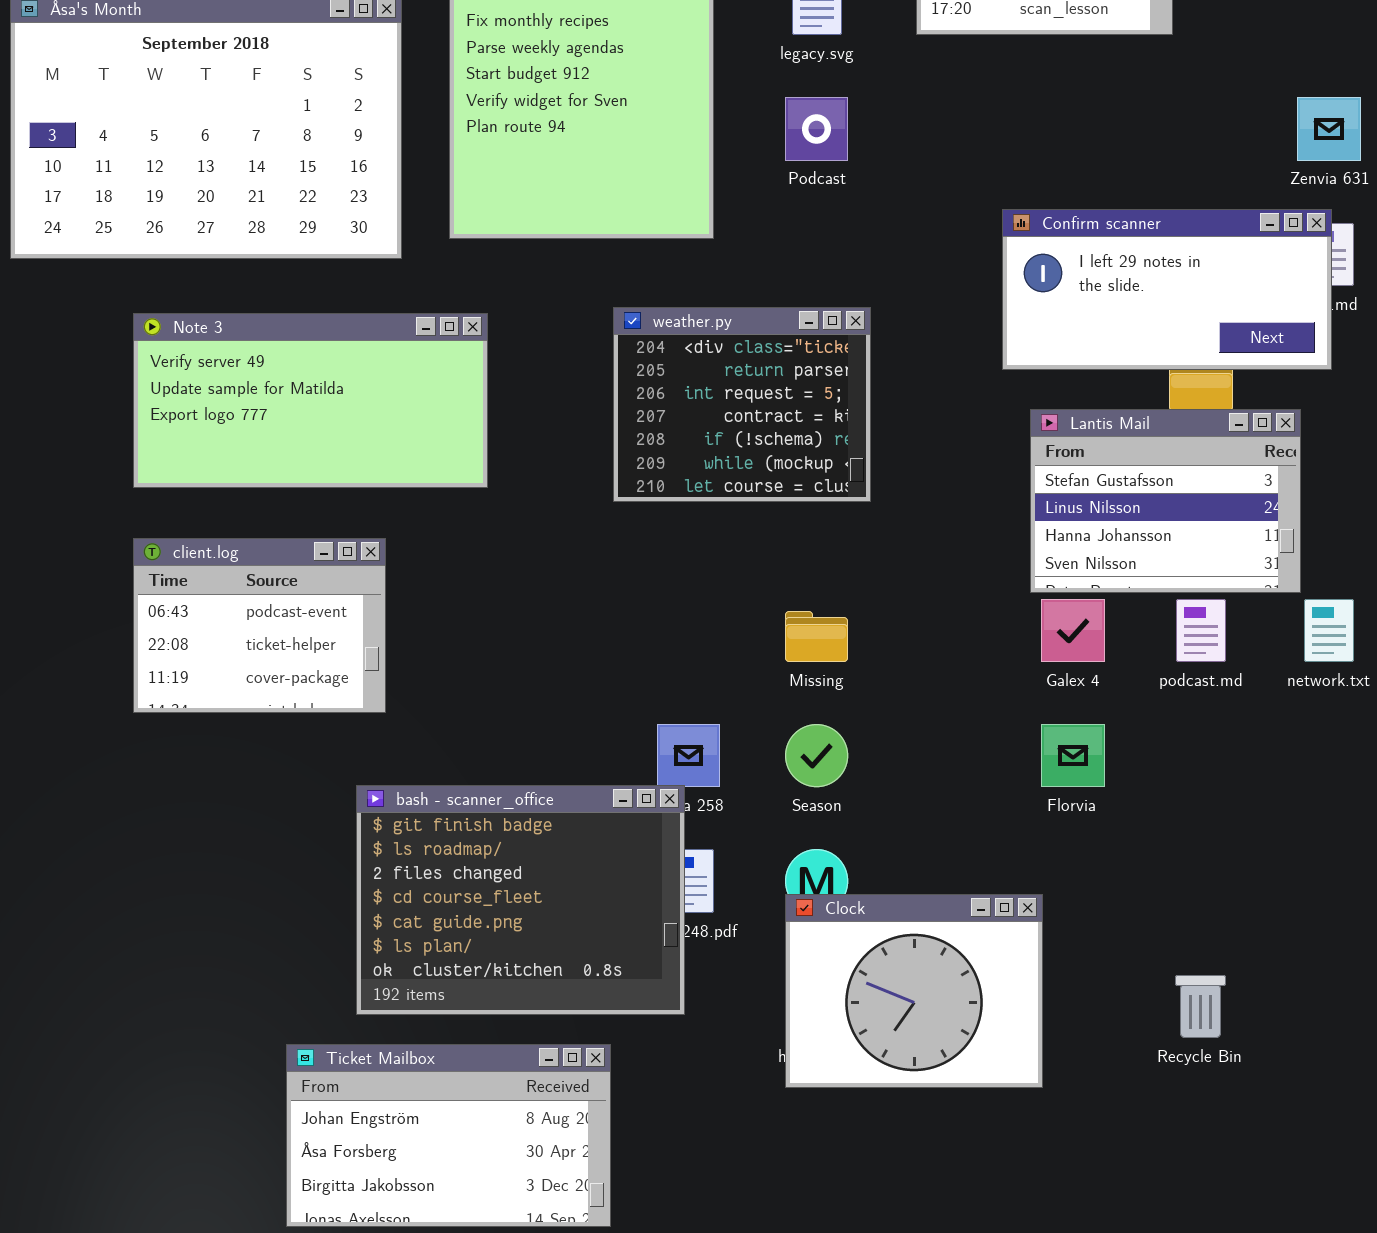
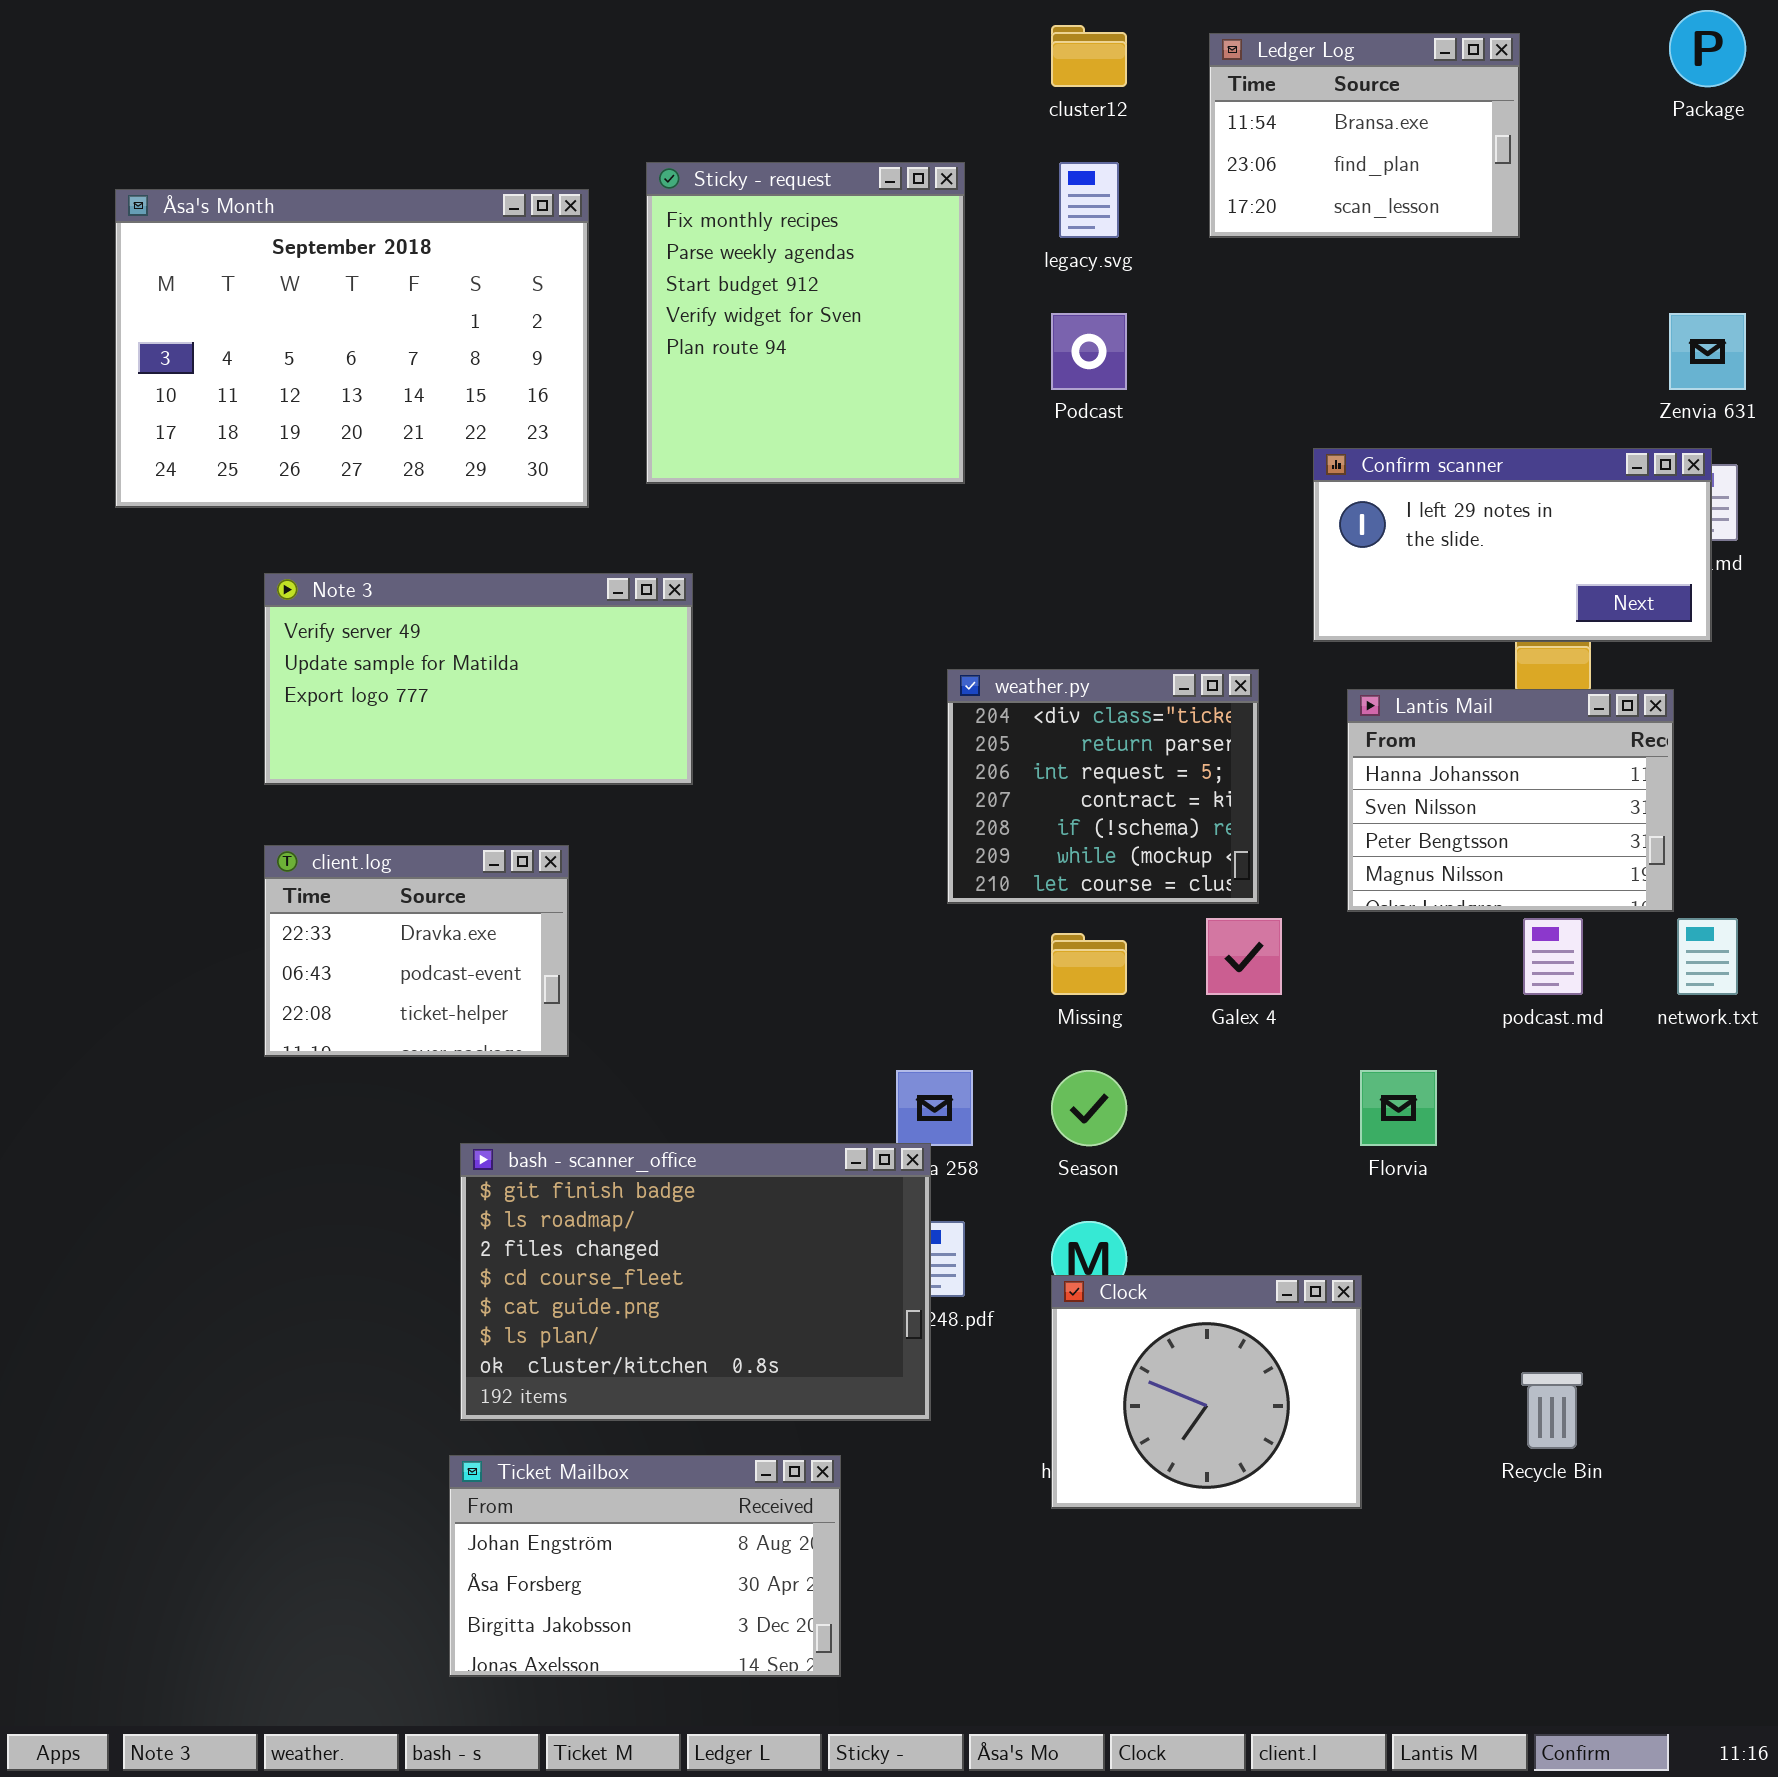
weather.py: [613,307,871,502] -> [947,669,1259,904], moved
Lantis Mail: [1030,409,1301,593] -> [1347,689,1674,912], scrolled down 2 rows
client.log: [133,538,386,713] -> [264,845,569,1057], scrolled up 1 row
Galex 4: [1041,599,1105,662] -> [1206,918,1282,995], moved
bash - scanner_office: [356,785,685,1015] -> [460,1143,931,1421], resized

